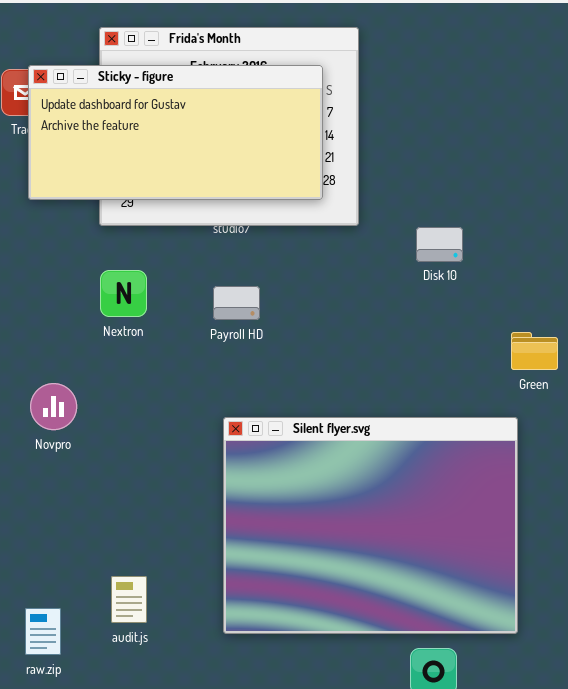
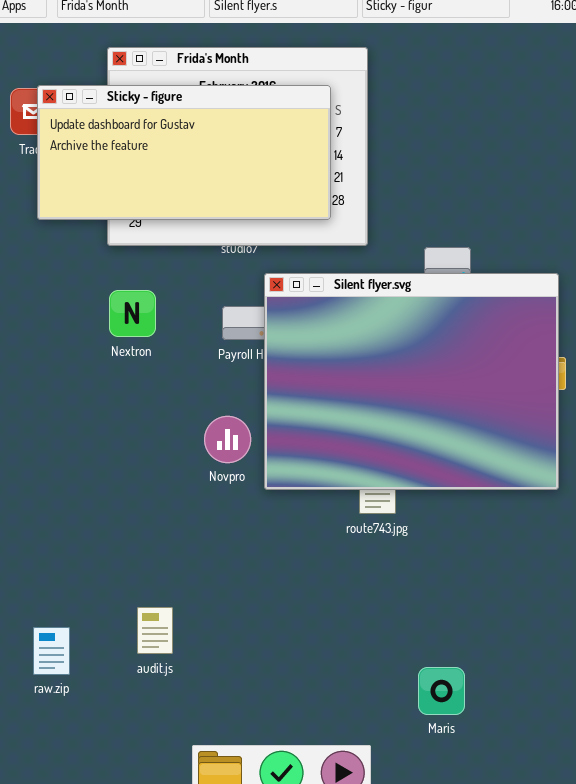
Novpro: [30,383,77,430] -> [204,416,251,463], moved
Silent flyer.svg: [223,417,518,634] -> [264,273,559,490], moved
audit.js: [111,576,147,623] -> [137,607,173,654], moved

